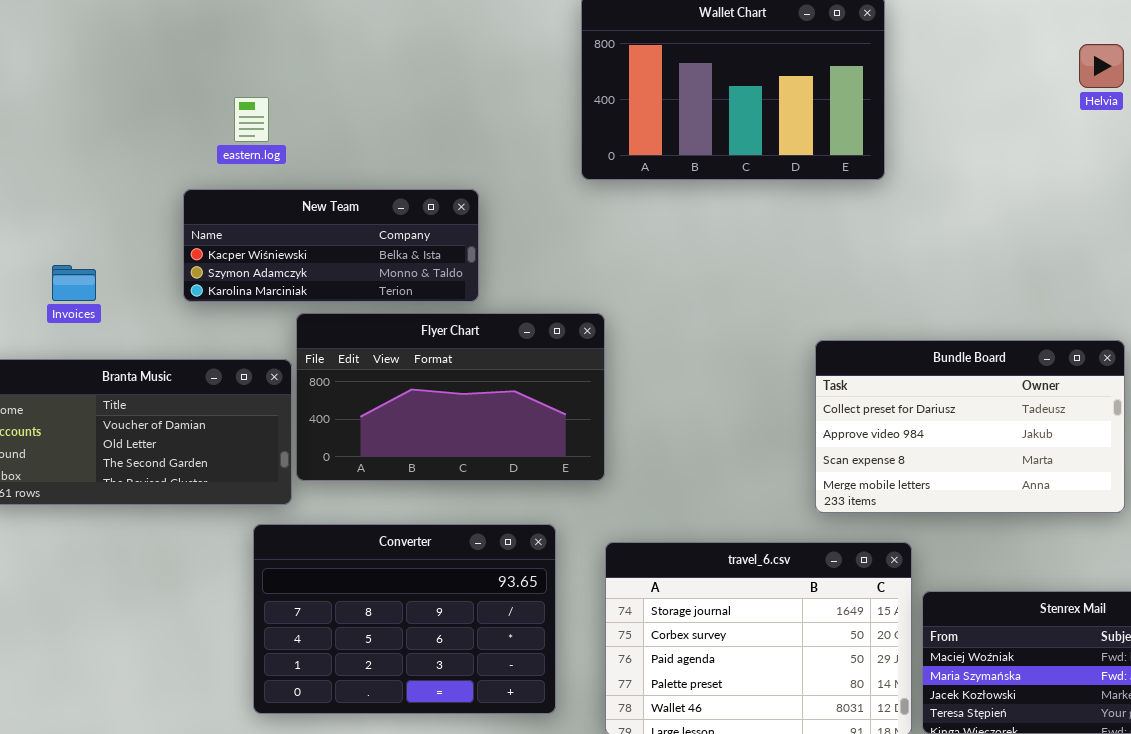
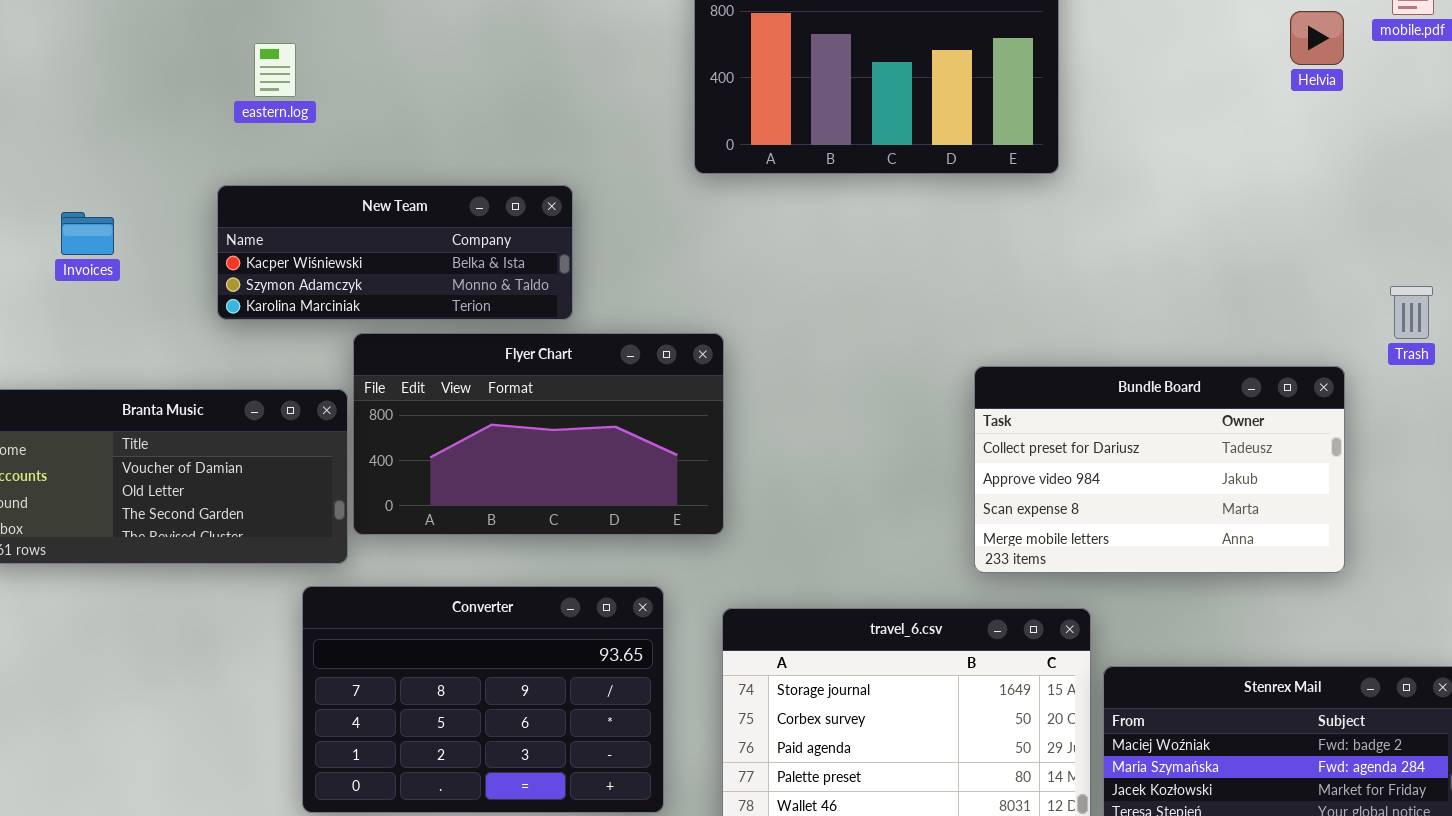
eastern.log: [234,97,269,142] -> [254,43,296,97], moved
Invoices: [52,265,96,301] -> [61,212,114,255], moved

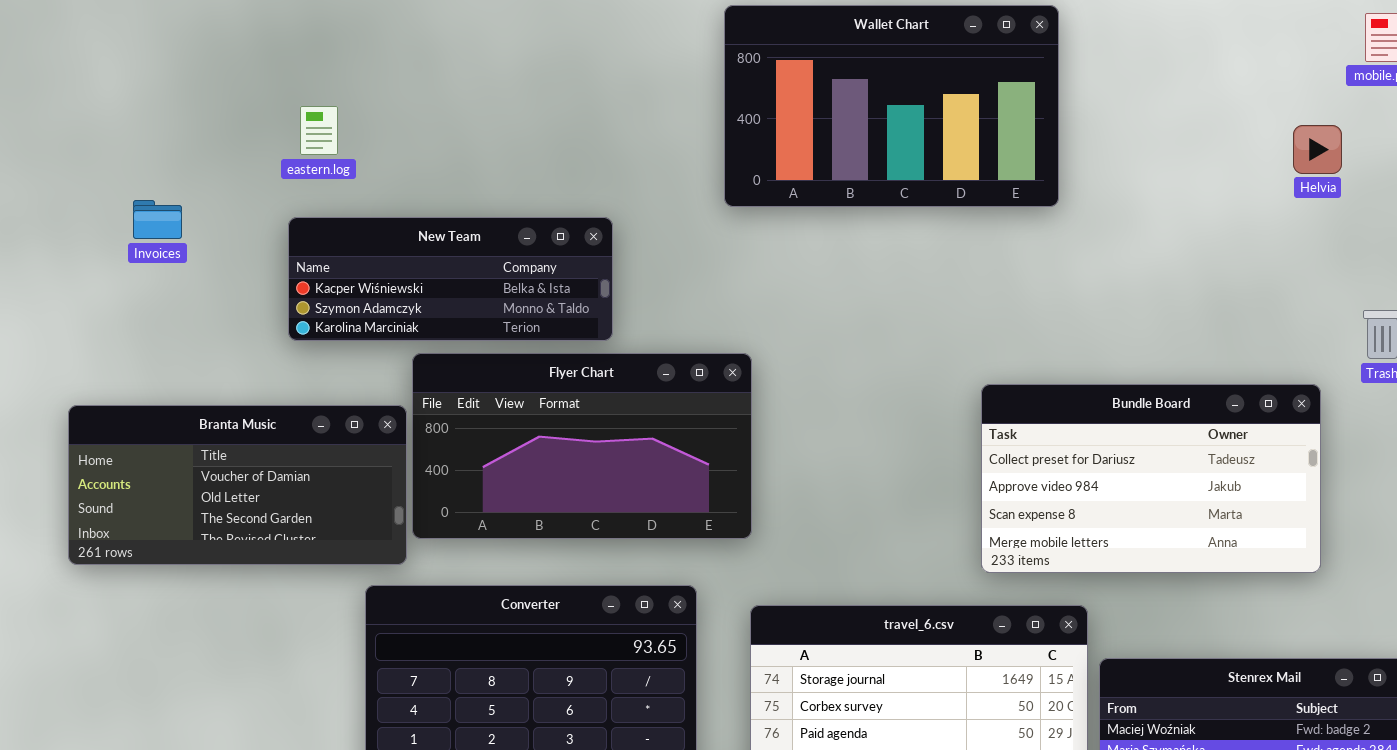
Helvia: [1290,11,1344,65] -> [1293,125,1342,174], moved
eastern.log: [254,43,296,97] -> [300,106,338,155], moved
Invoices: [61,212,114,255] -> [133,200,182,239], moved

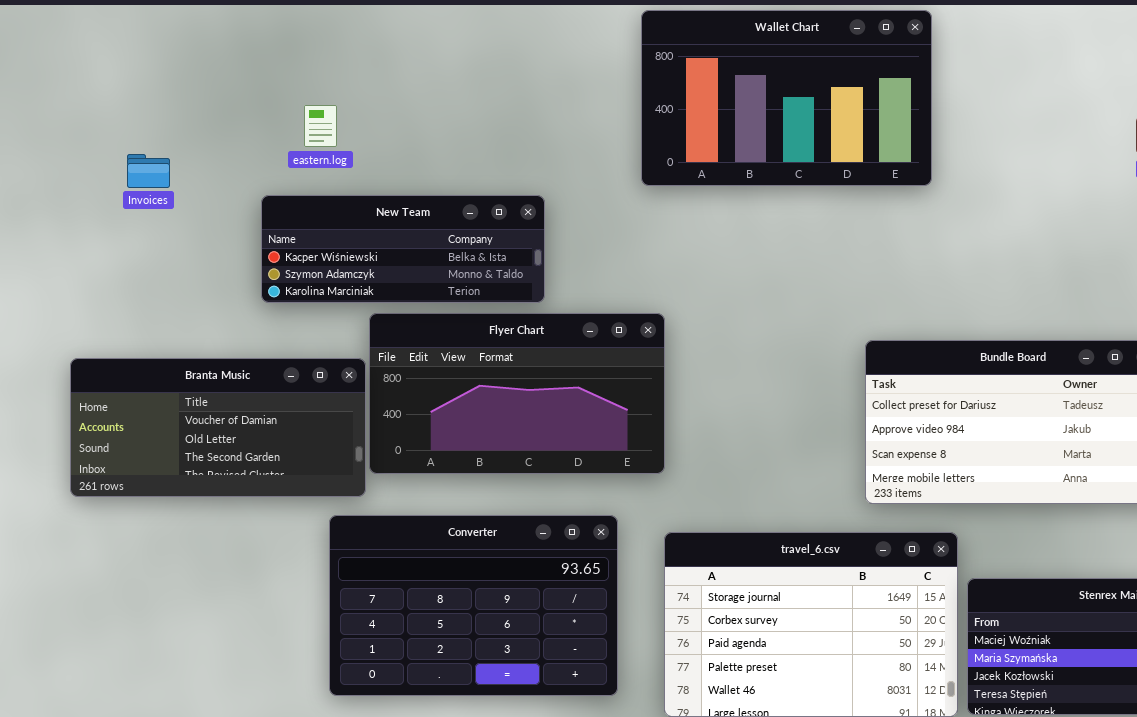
eastern.log: [300,106,338,155] -> [304,105,337,147], moved
Invoices: [133,200,182,239] -> [127,154,170,188], moved

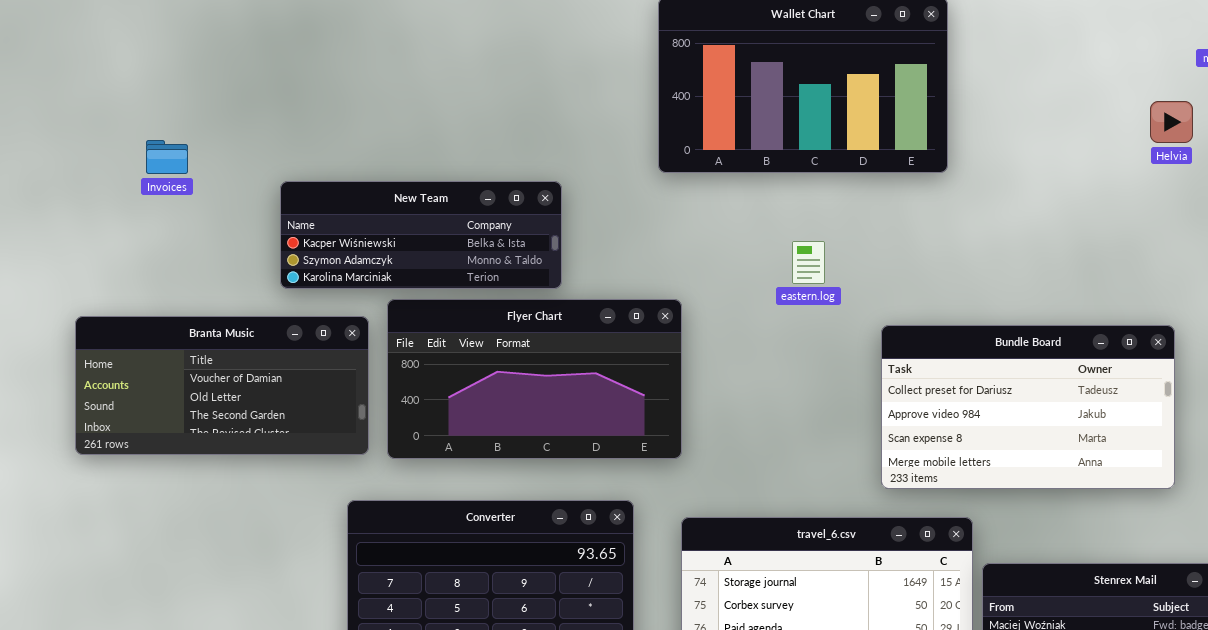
eastern.log: [304,105,337,147] -> [792,241,825,284], moved
Branta Music: [70,358,366,497] -> [75,316,369,455], moved

